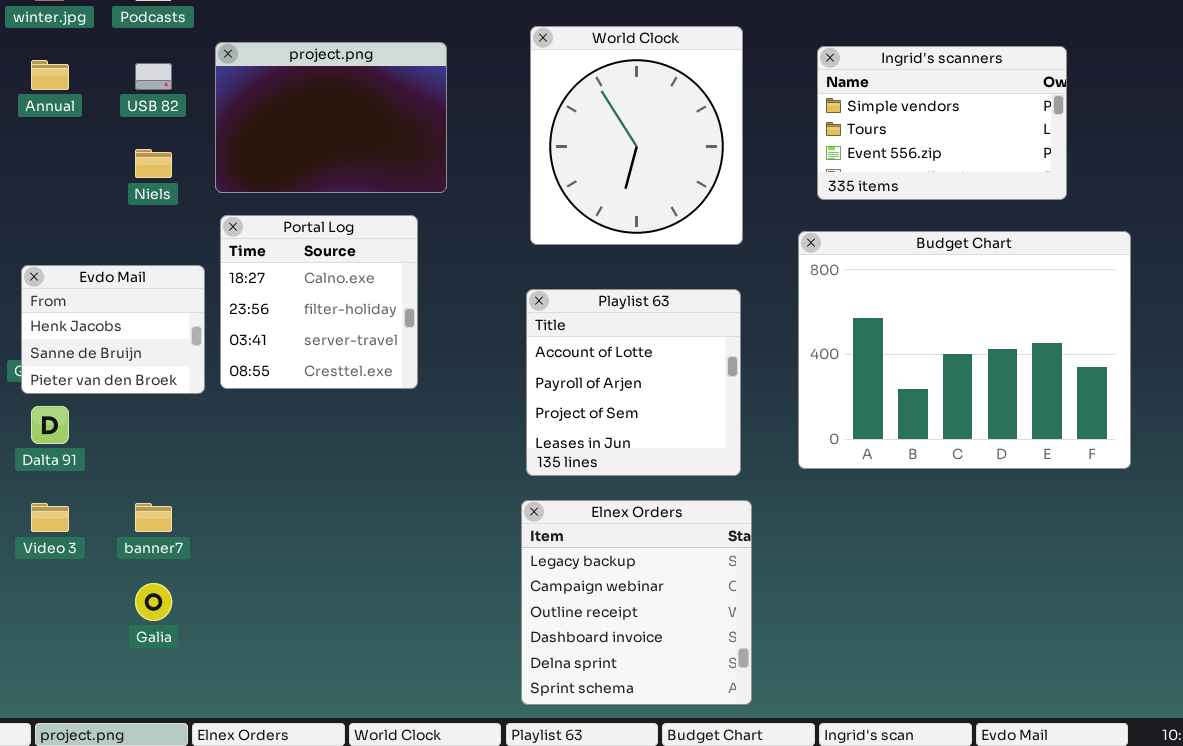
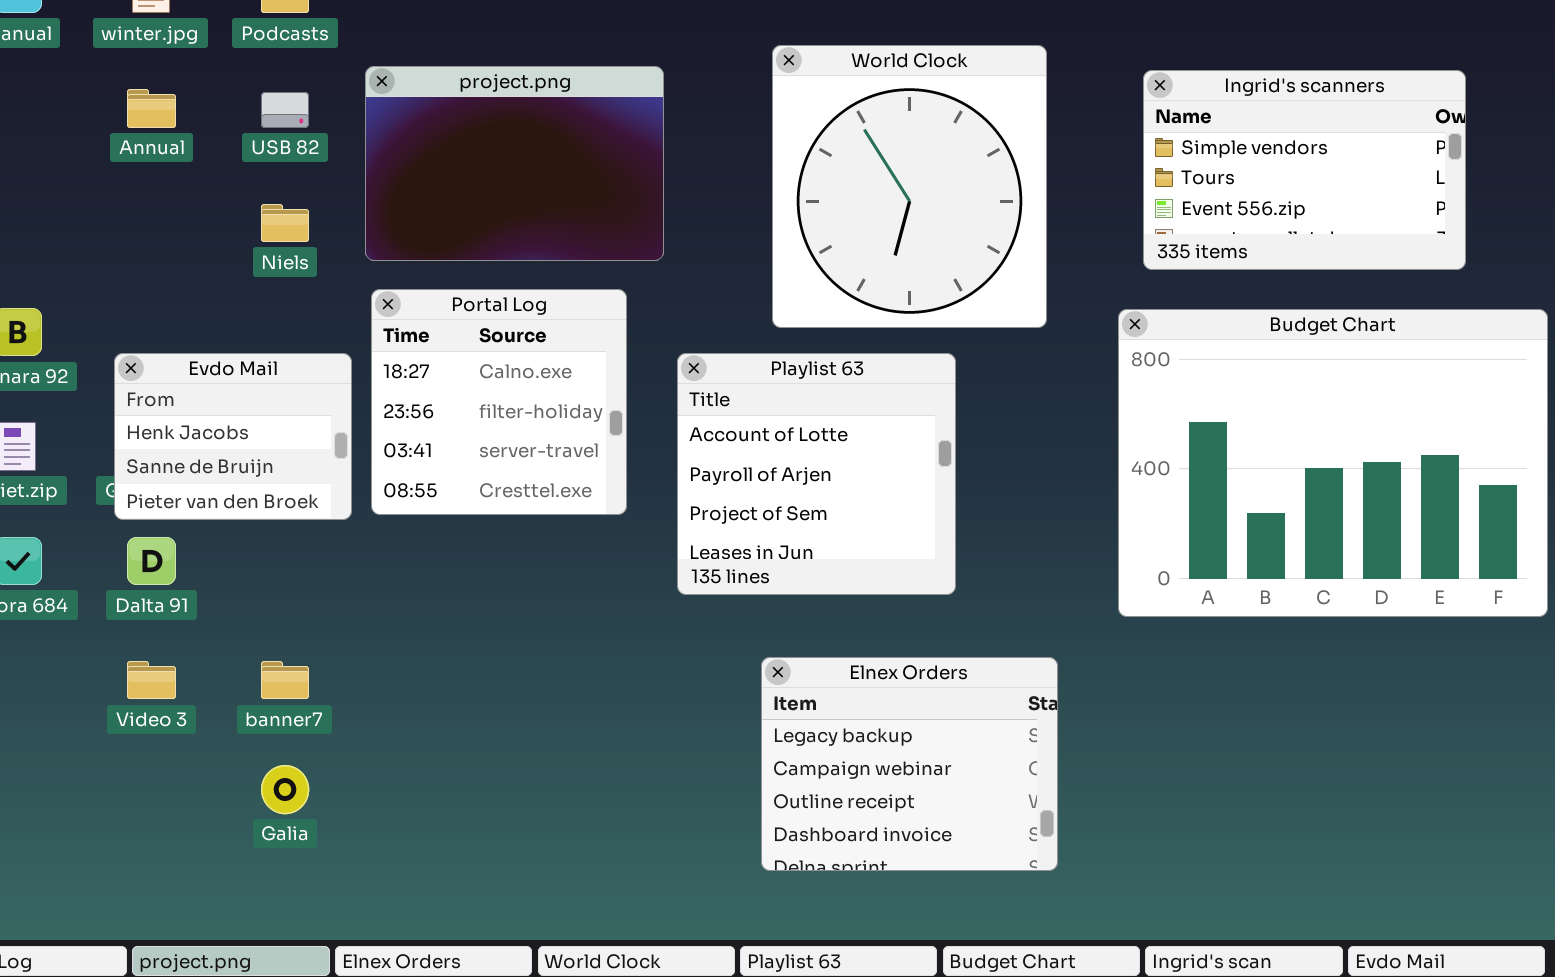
Playlist 63: [526,289,741,476] -> [677,353,956,595], moved
Elnex Orders: [521,500,752,705] -> [761,657,1058,871], resized

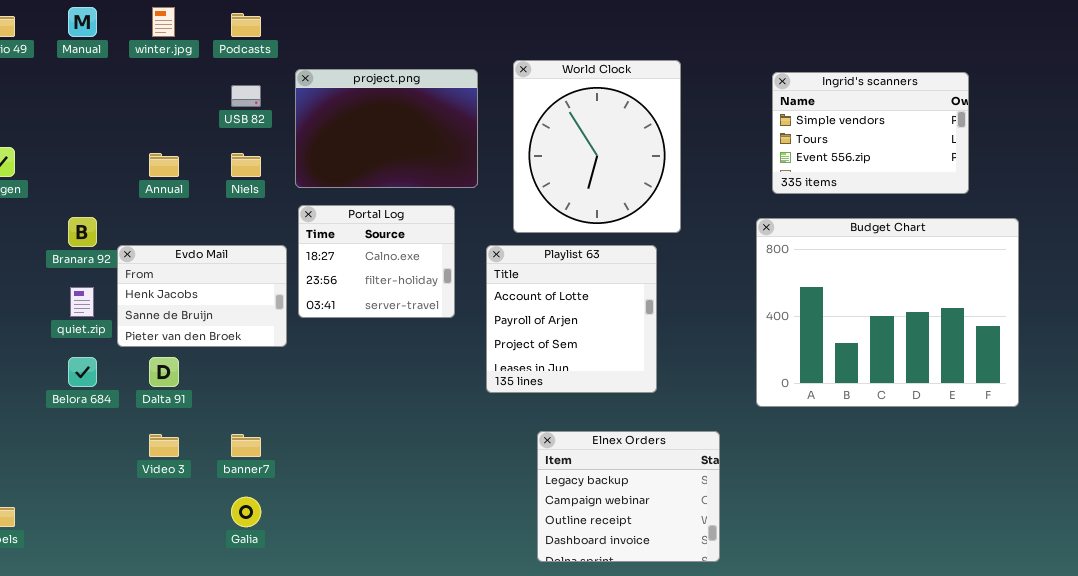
World Clock: [772,45,1047,328] -> [513,60,681,233], moved
Annual: [127,89,176,128] -> [149,153,179,177], moved
Portal Log: [371,289,627,515] -> [298,205,455,318], resized
Evdo Mail: [114,353,352,520] -> [117,245,287,347], resized

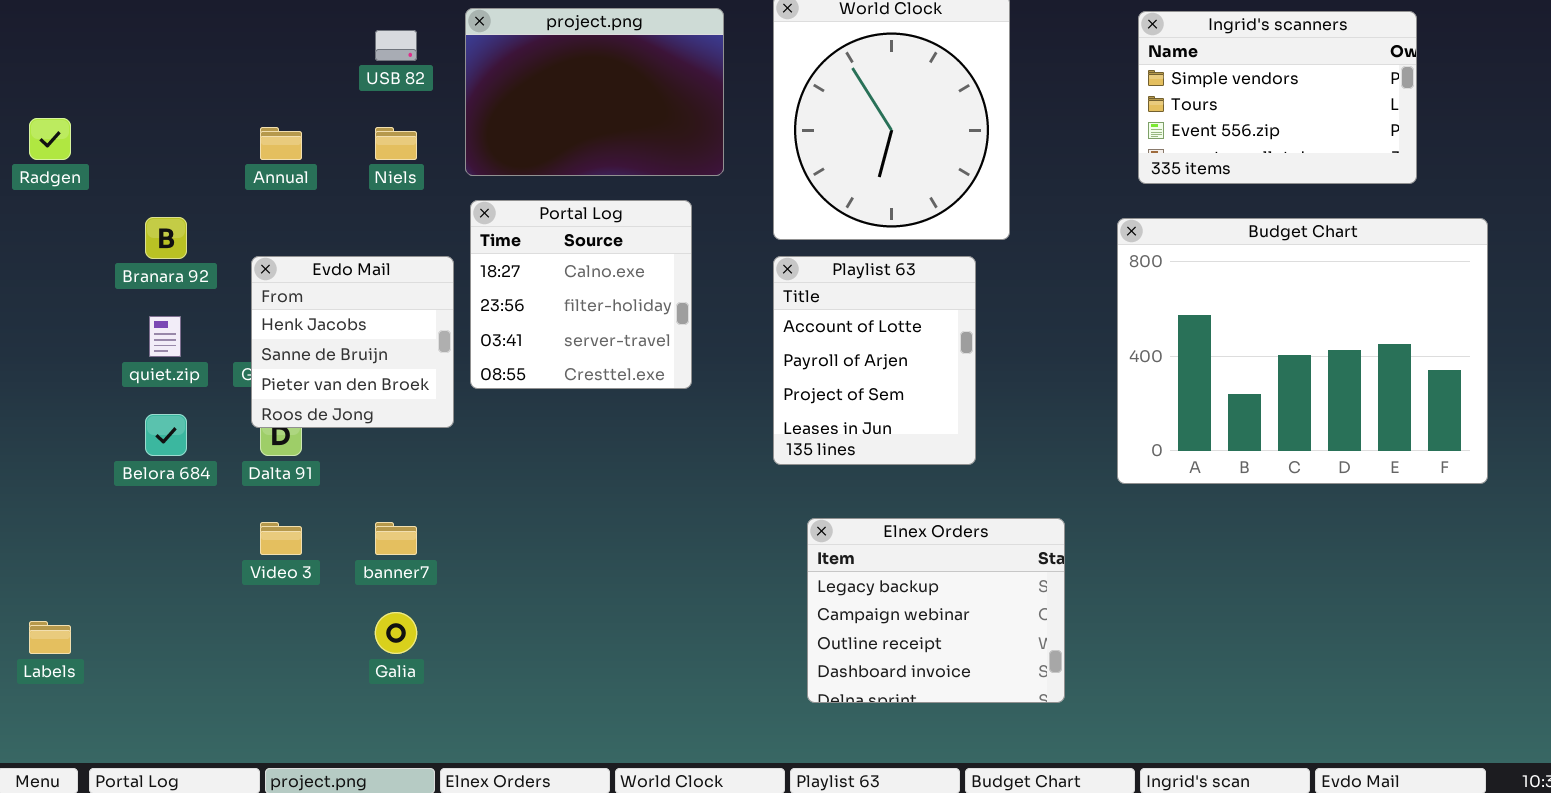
Portal Log: [298,205,455,318] -> [470,200,692,389], resized
Evdo Mail: [117,245,287,347] -> [251,256,454,428], resized
Playlist 63: [486,245,657,393] -> [773,256,976,465], resized

